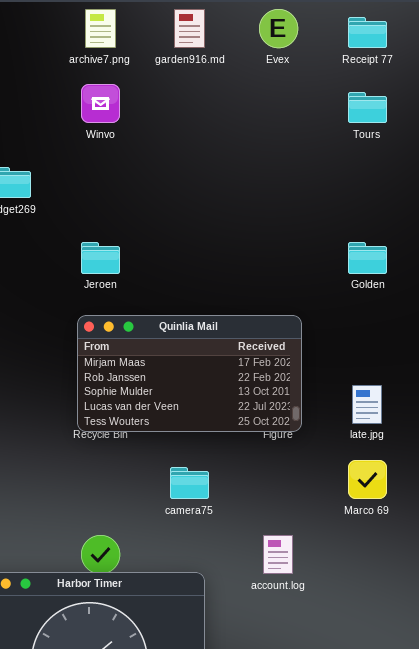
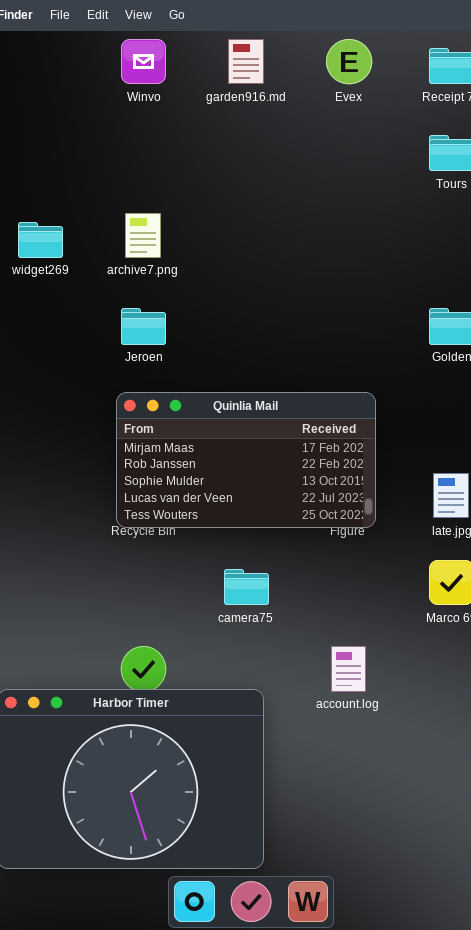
archive7.png: [85,9,116,48] -> [125,213,161,258], moved
Winvo: [81,84,120,123] -> [121,39,166,84], moved

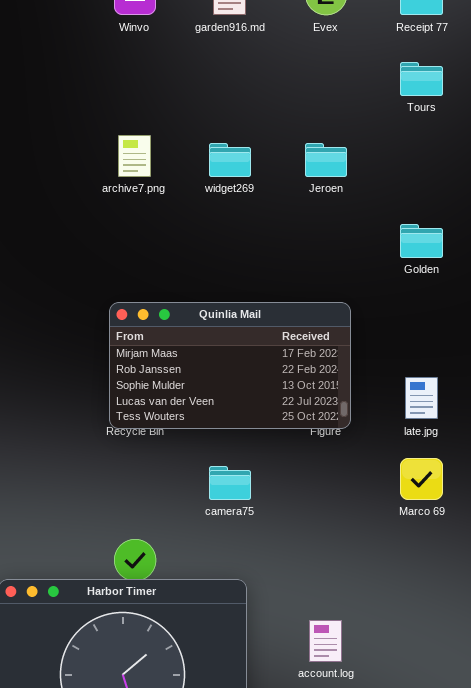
widget269: [18,222,63,258] -> [209,143,251,177], moved
Jeroen: [121,308,166,345] -> [305,143,347,177], moved
account.log: [331,646,366,692] -> [309,620,342,662], moved

